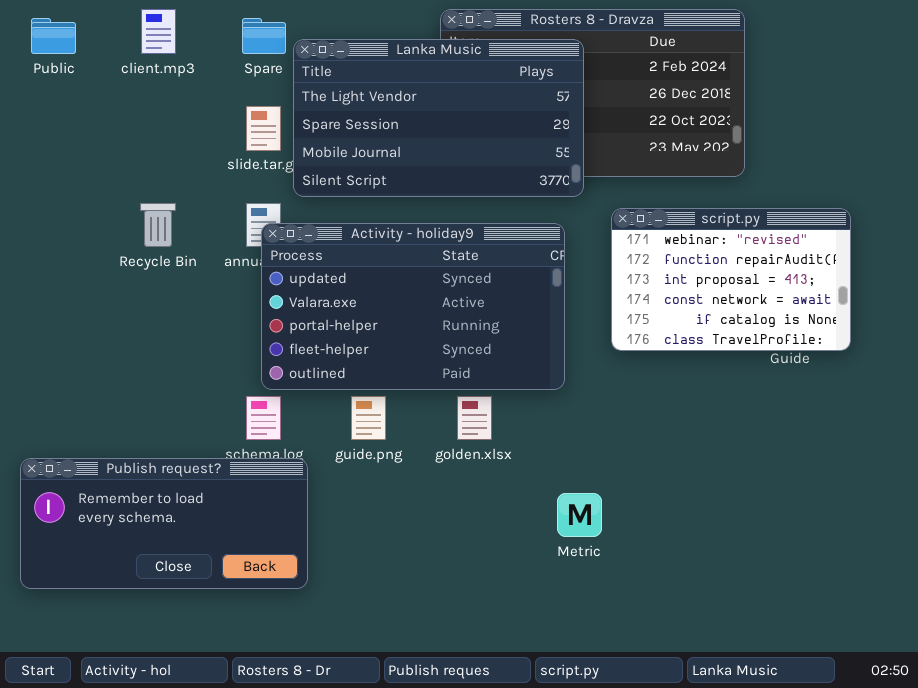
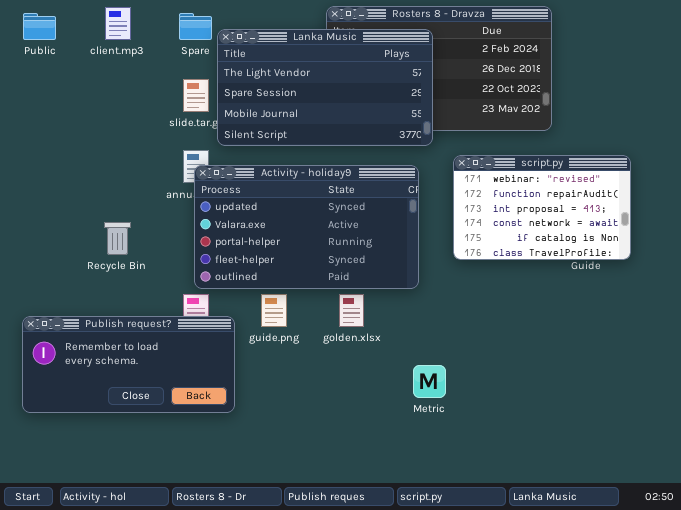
Recycle Bin: [140,203,176,247] -> [104,222,131,255], moved
Publish request?: [20,458,308,589] -> [22,316,235,413], moved

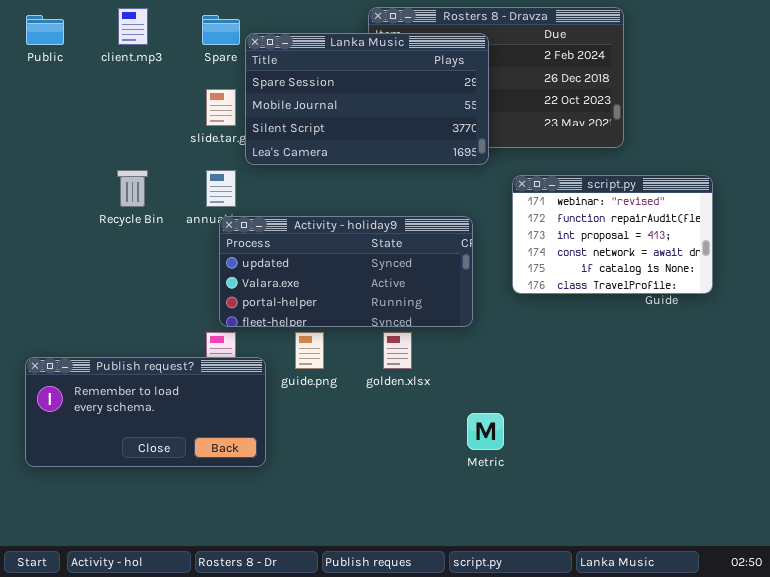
Lanka Music: [217,29,433,146] -> [245,33,489,165], scrolled down 1 row
Activity - holiday9: [194,165,419,289] -> [219,216,473,327], resized
Recycle Bin: [104,222,131,255] -> [117,170,148,207], moved

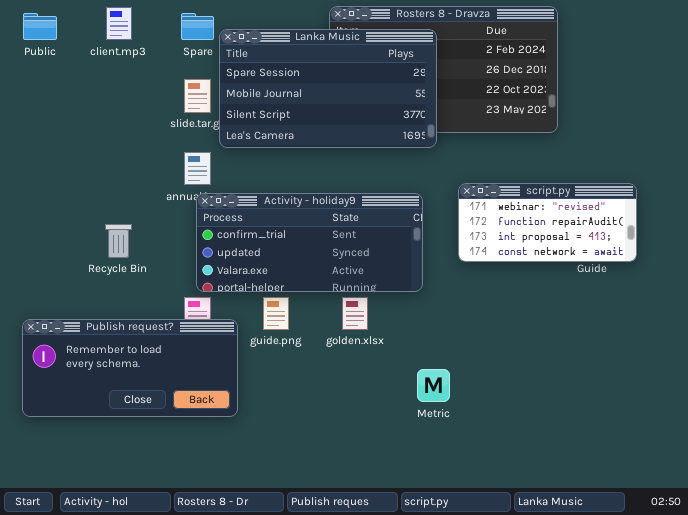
Recycle Bin: [117,170,148,207] -> [105,224,132,258], moved
script.py: [512,175,713,294] -> [458,183,637,262], resized
Activity - holiday9: [219,216,473,327] -> [196,193,423,292], scrolled up 1 row

